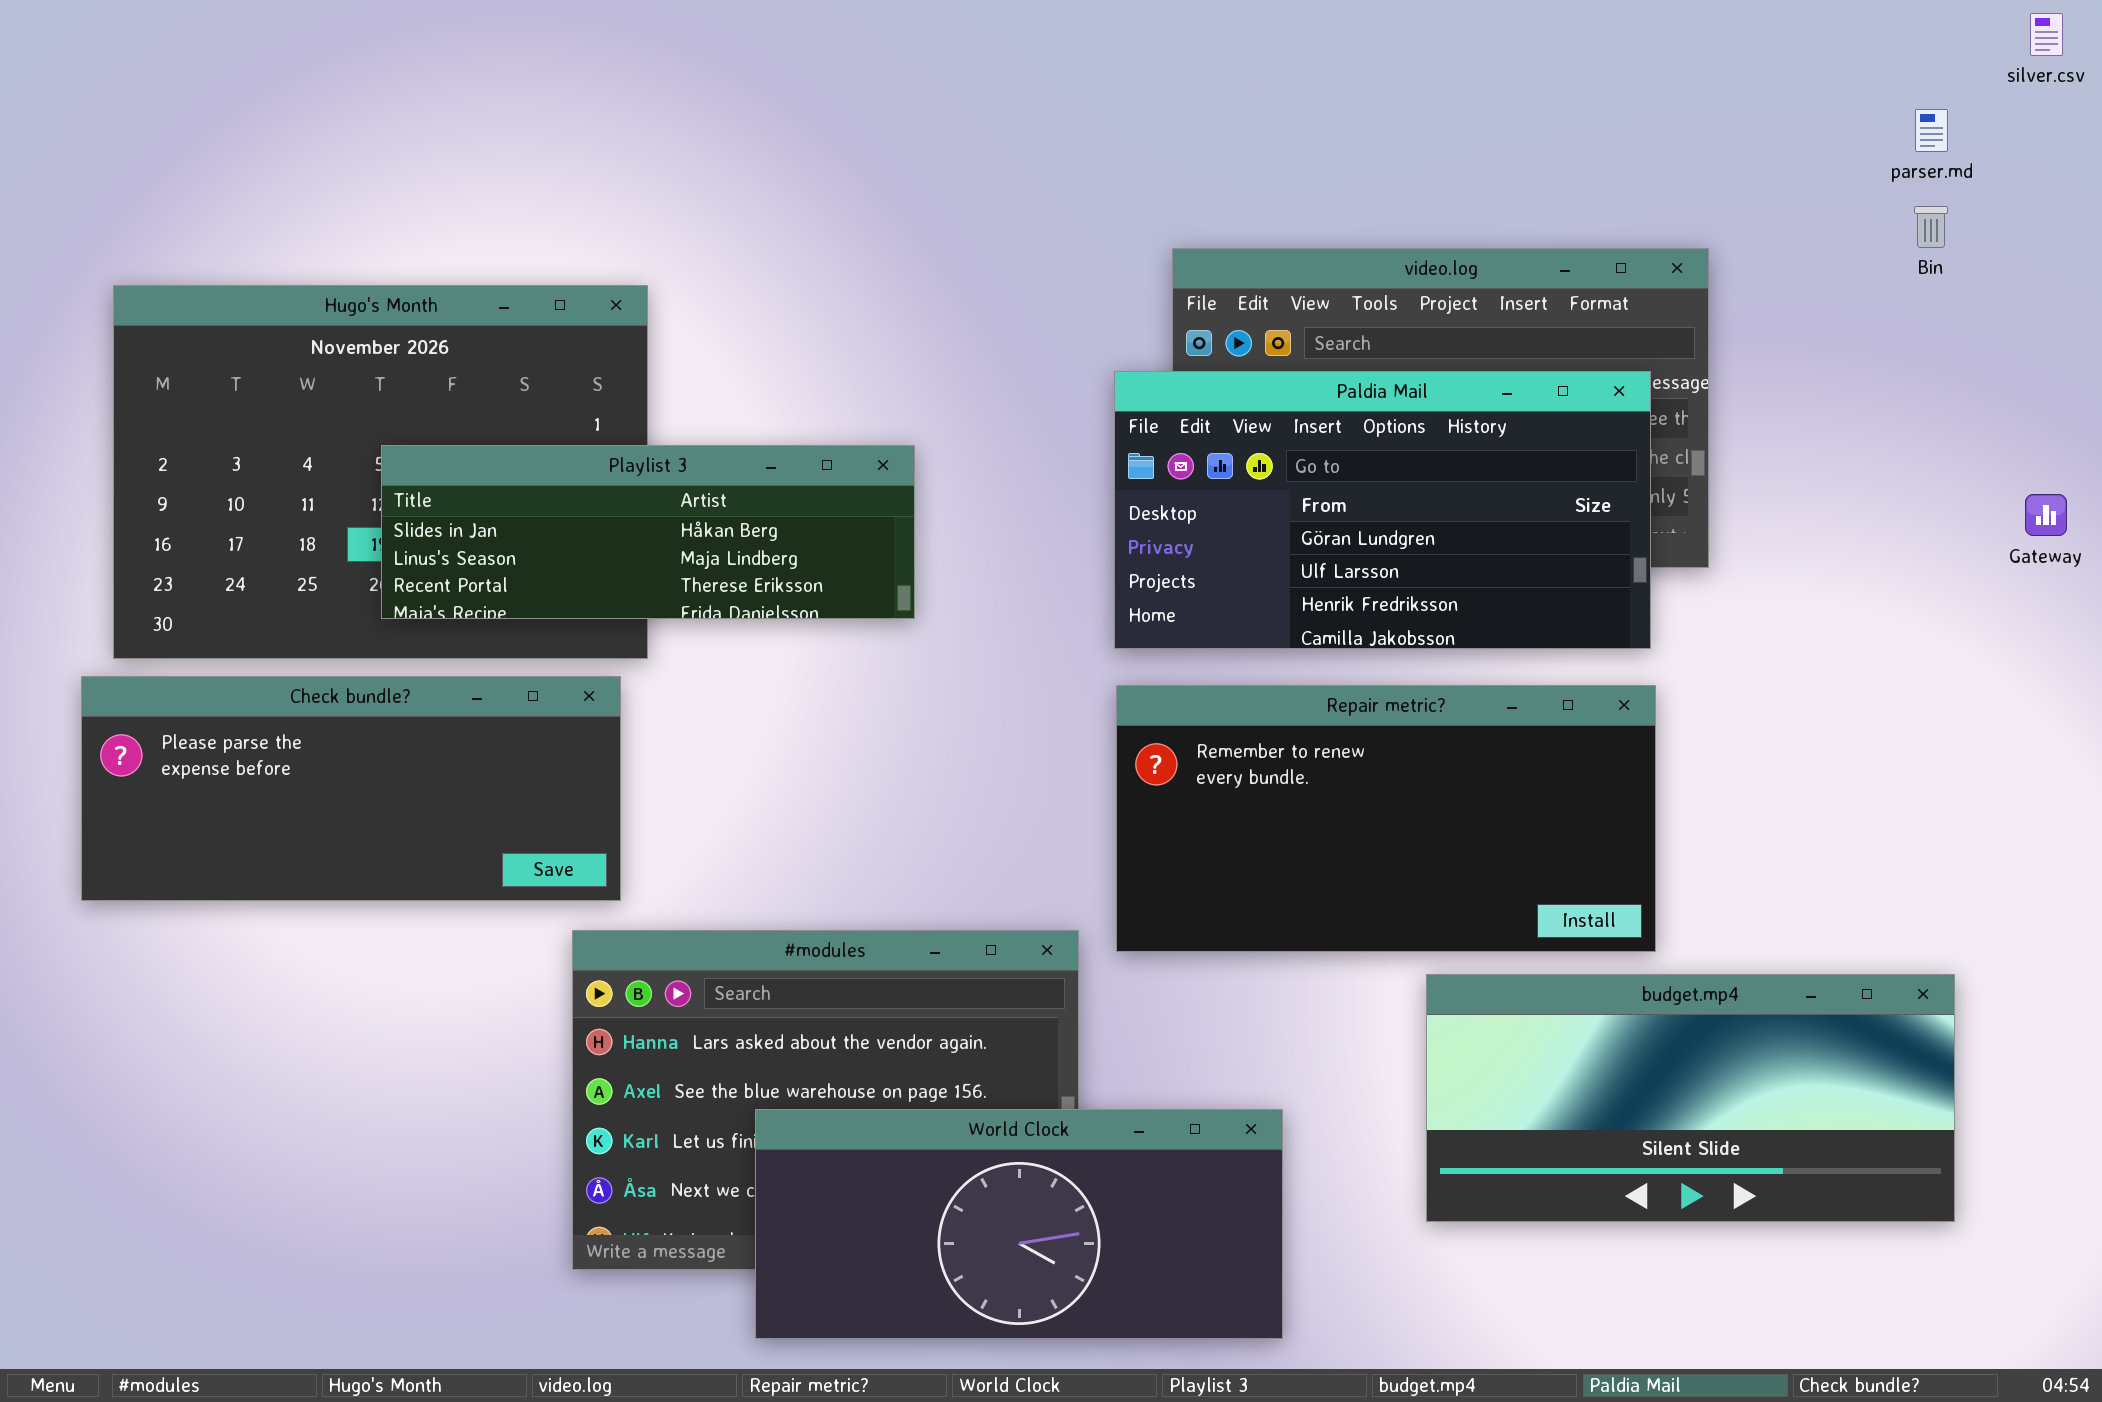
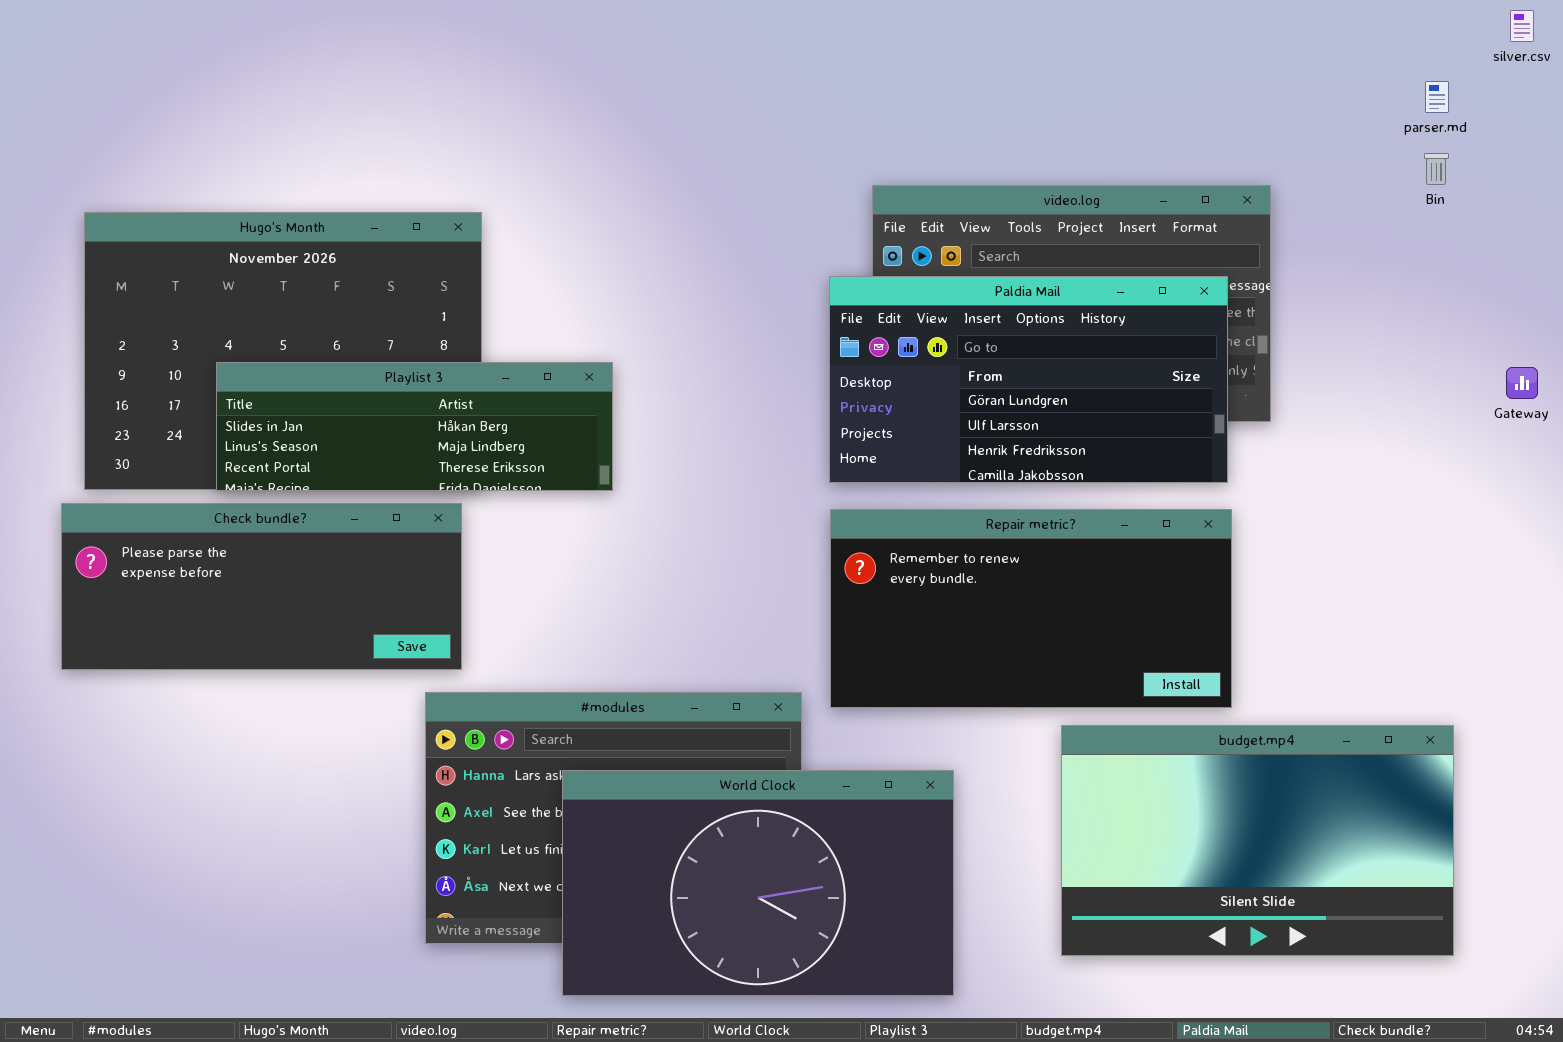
Playlist 3: [381,445,915,619] -> [216,362,613,491], moved
budget.mp4: [1426,974,1955,1222] -> [1061,725,1454,956], resized
World Clock: [755,1109,1283,1339] -> [562,770,954,996], resized

